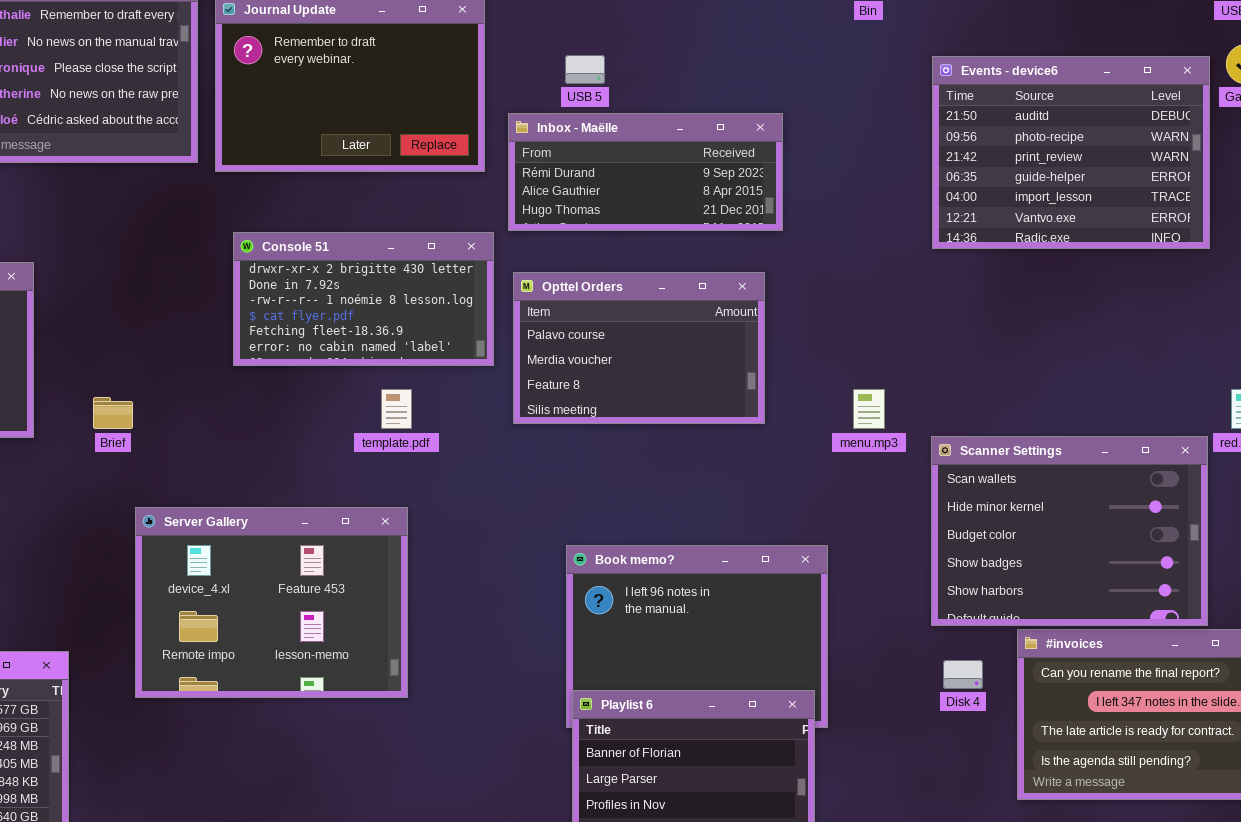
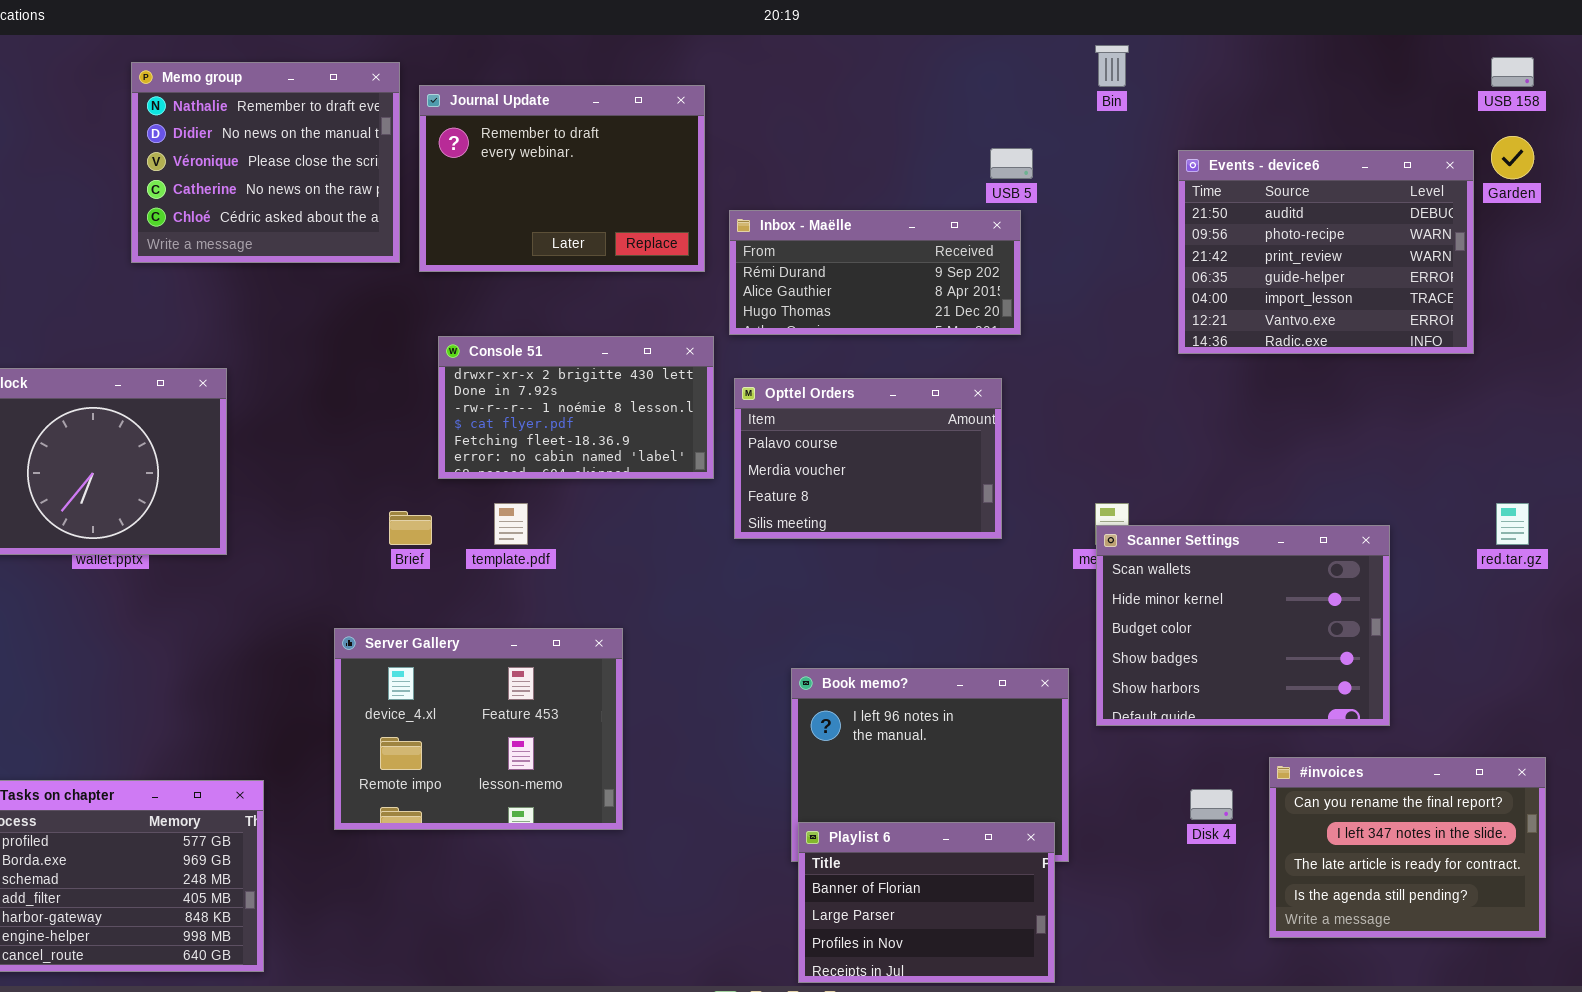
USB 5: [565,55,605,84] -> [990,148,1033,179], moved
template.pdf: [381,389,412,429] -> [494,503,528,545], moved
Brief: [93,397,133,429] -> [389,511,432,545], moved
Scanner Settings: [931,436,1208,626] -> [1096,525,1390,726], moved

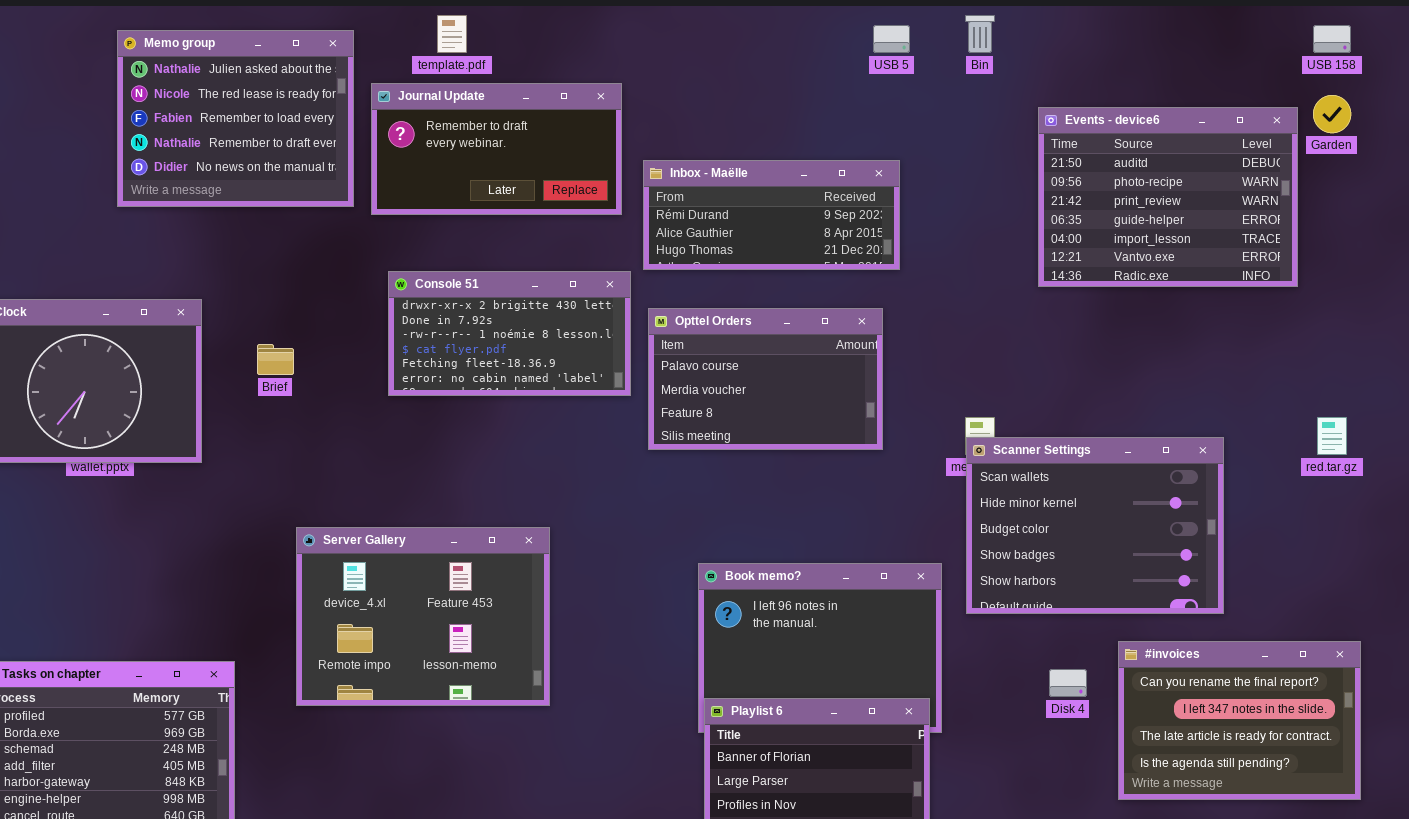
Memo group: [131,62,400,263] -> [117,30,354,207], scrolled up 3 rows
Journal Update: [419,85,705,272] -> [371,83,622,215], resized
USB 5: [990,148,1033,179] -> [873,25,910,53], moved
template.pdf: [494,503,528,545] -> [437,15,467,53], moved
Brief: [389,511,432,545] -> [257,344,294,375], moved

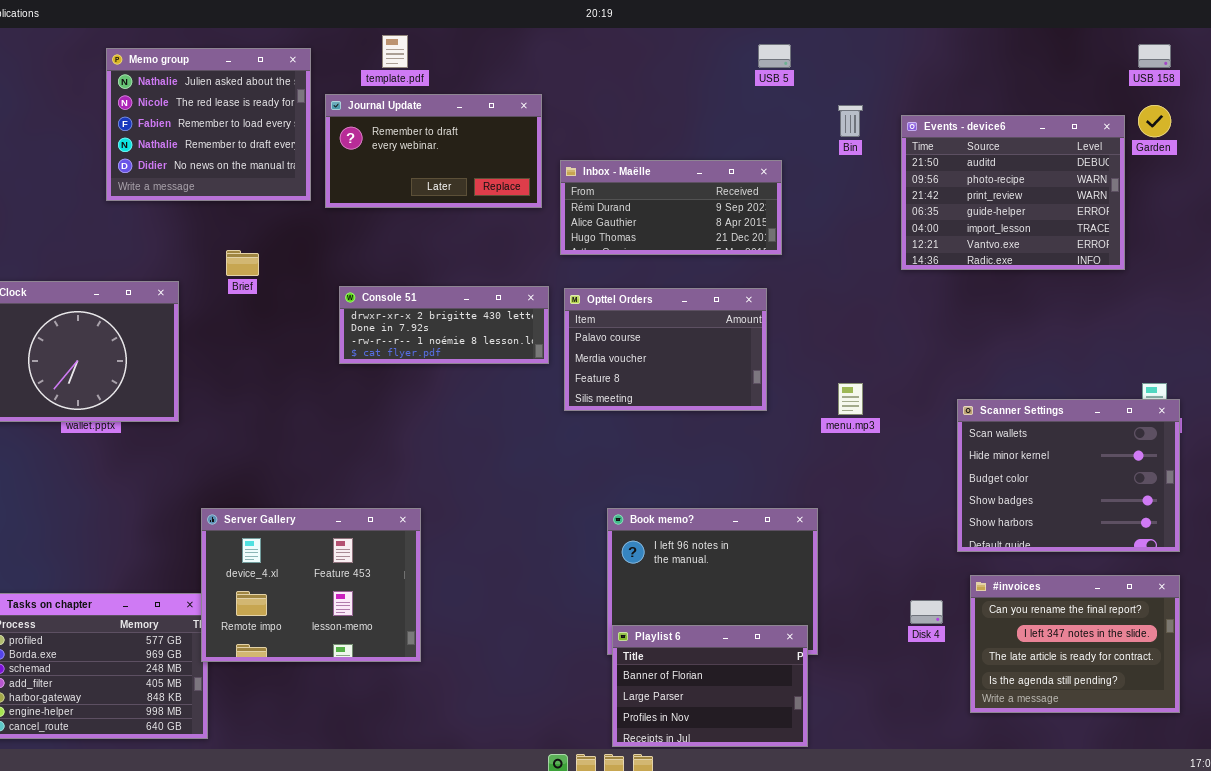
Bin: [965,15,995,53] -> [838,105,863,137], moved
Console 51: [388,271,631,396] -> [339,286,549,364], resized
Brief: [257,344,294,375] -> [226,250,259,276], moved
Scanner Settings: [966,437,1224,614] -> [957,399,1180,552], moved
Server Gallery: [296,527,550,706] -> [201,508,421,662], moved

